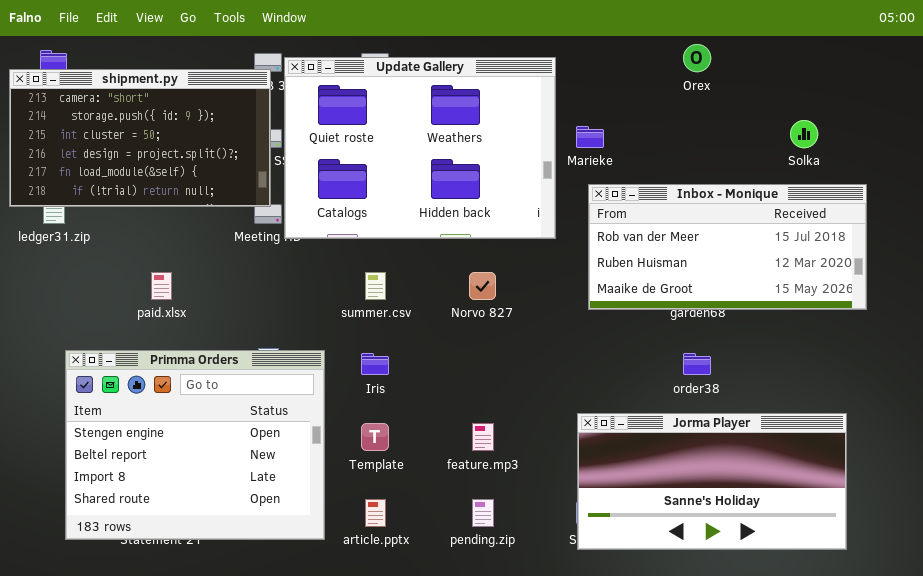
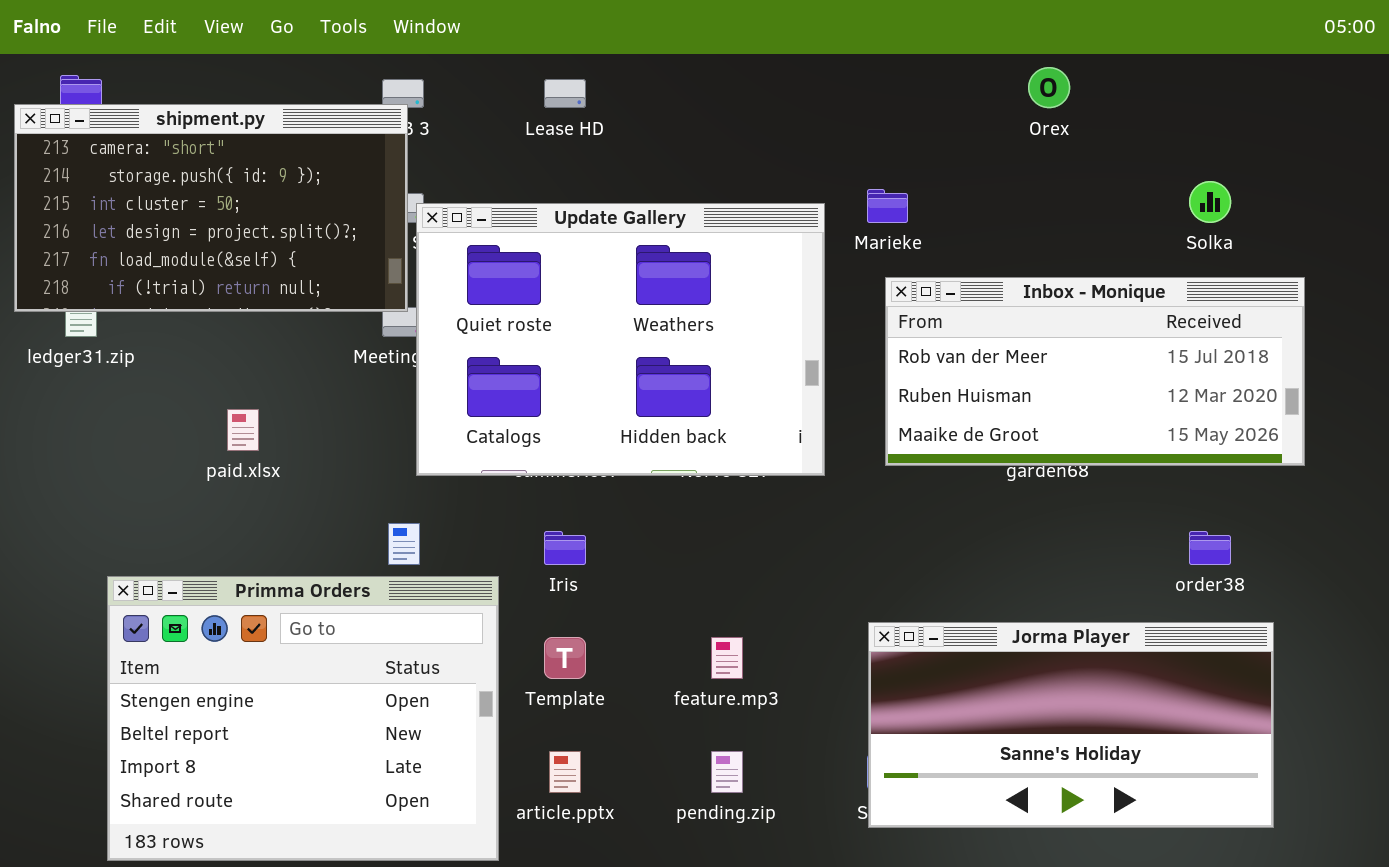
Update Gallery: [284,57,556,239] -> [416,203,825,476], moved
Primma Orders: [65,350,325,540] -> [107,576,499,861], moved
order38: [683,353,711,375] -> [1189,531,1231,565], moved

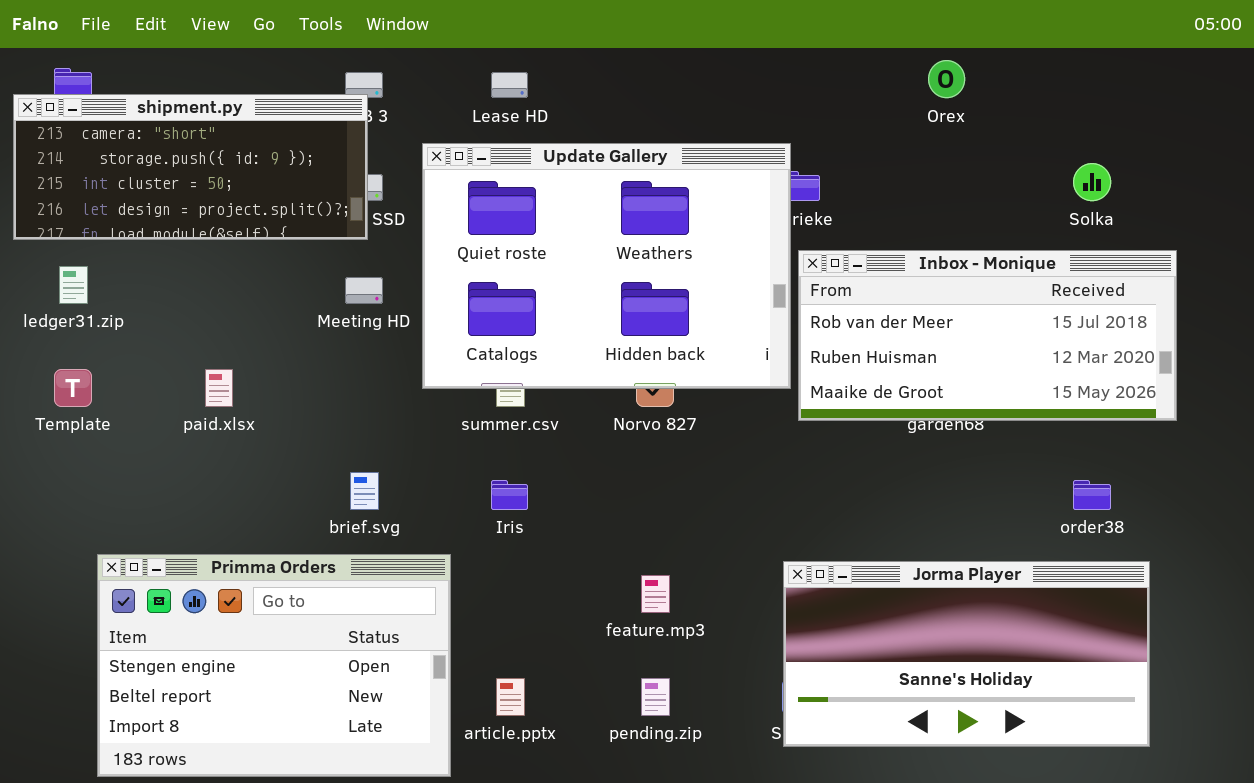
shipment.py: [14,104,408,312] -> [13,94,368,240], resized
Update Gallery: [416,203,825,476] -> [422,143,791,389], moved
Primma Orders: [107,576,499,861] -> [97,554,451,777], resized
Template: [544,637,586,679] -> [54,369,92,407], moved

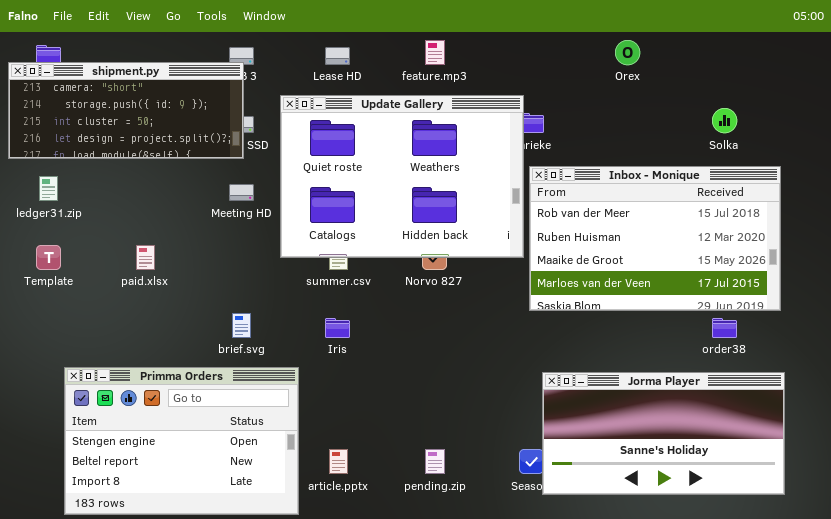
Inbox - Monique: [798,250,1177,421] -> [529,166,781,311], resized
Jorma Player: [783,561,1150,747] -> [542,372,785,495], moved
feature.mp3: [641,575,670,613] -> [425,40,445,65], moved

